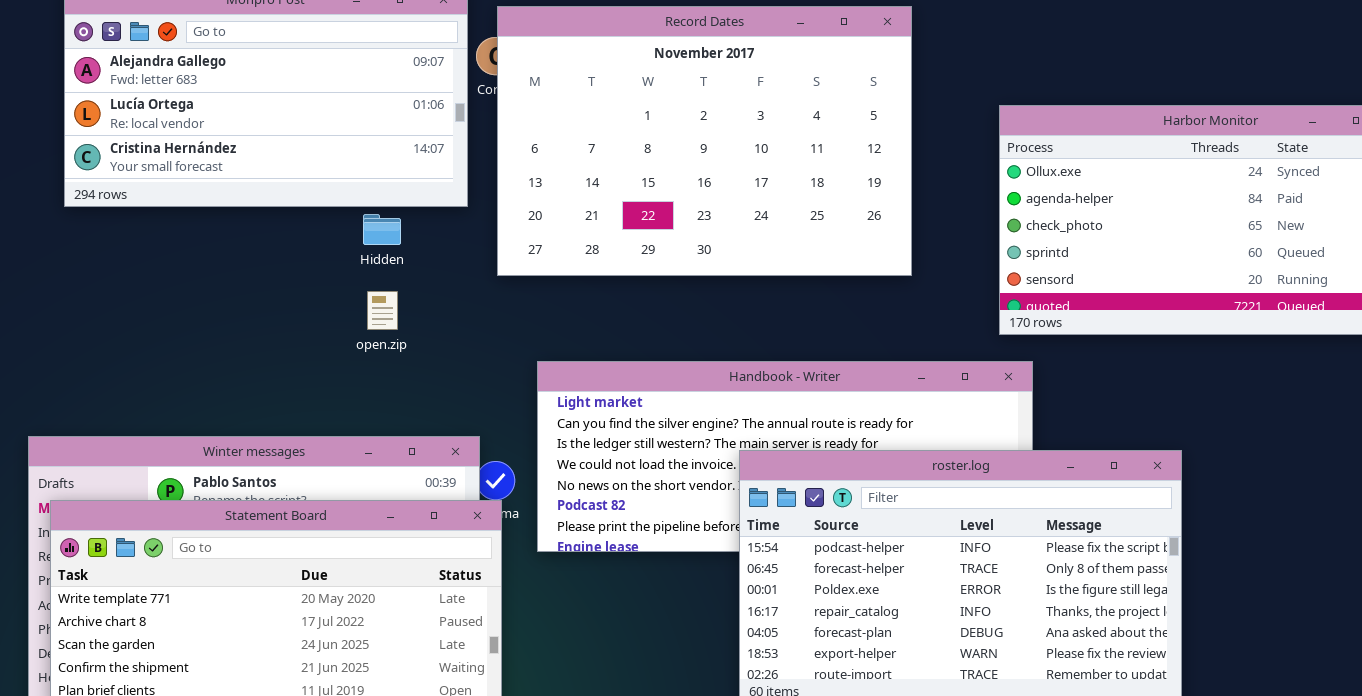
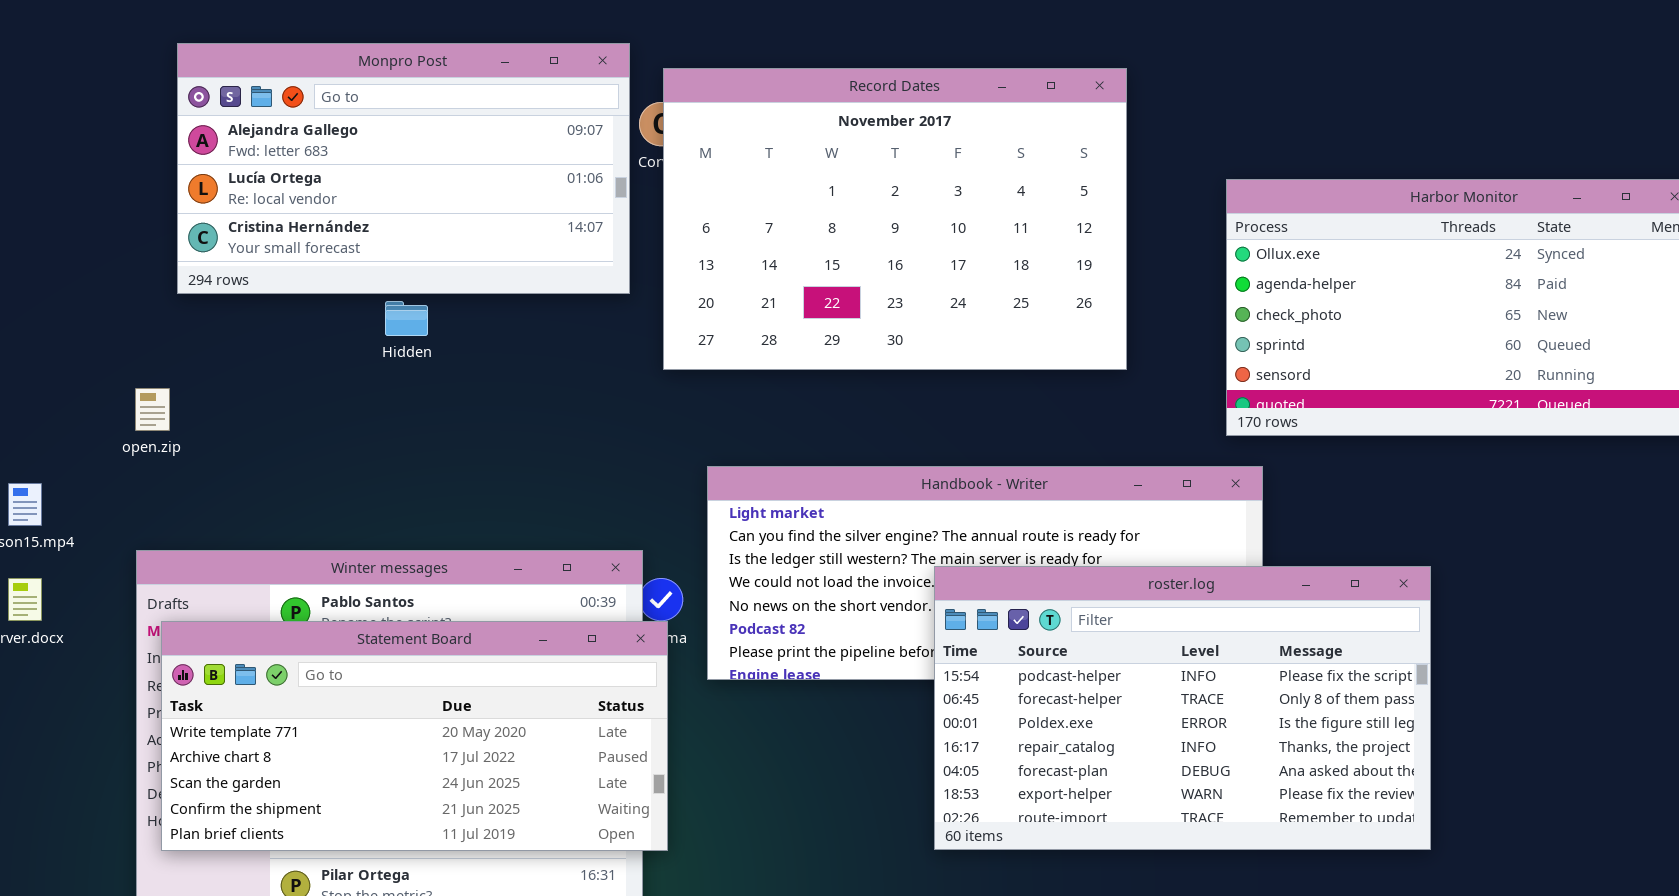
Hidden: [363,214,401,245] -> [385,301,428,336], moved
open.zip: [367,291,398,330] -> [135,388,170,431], moved

